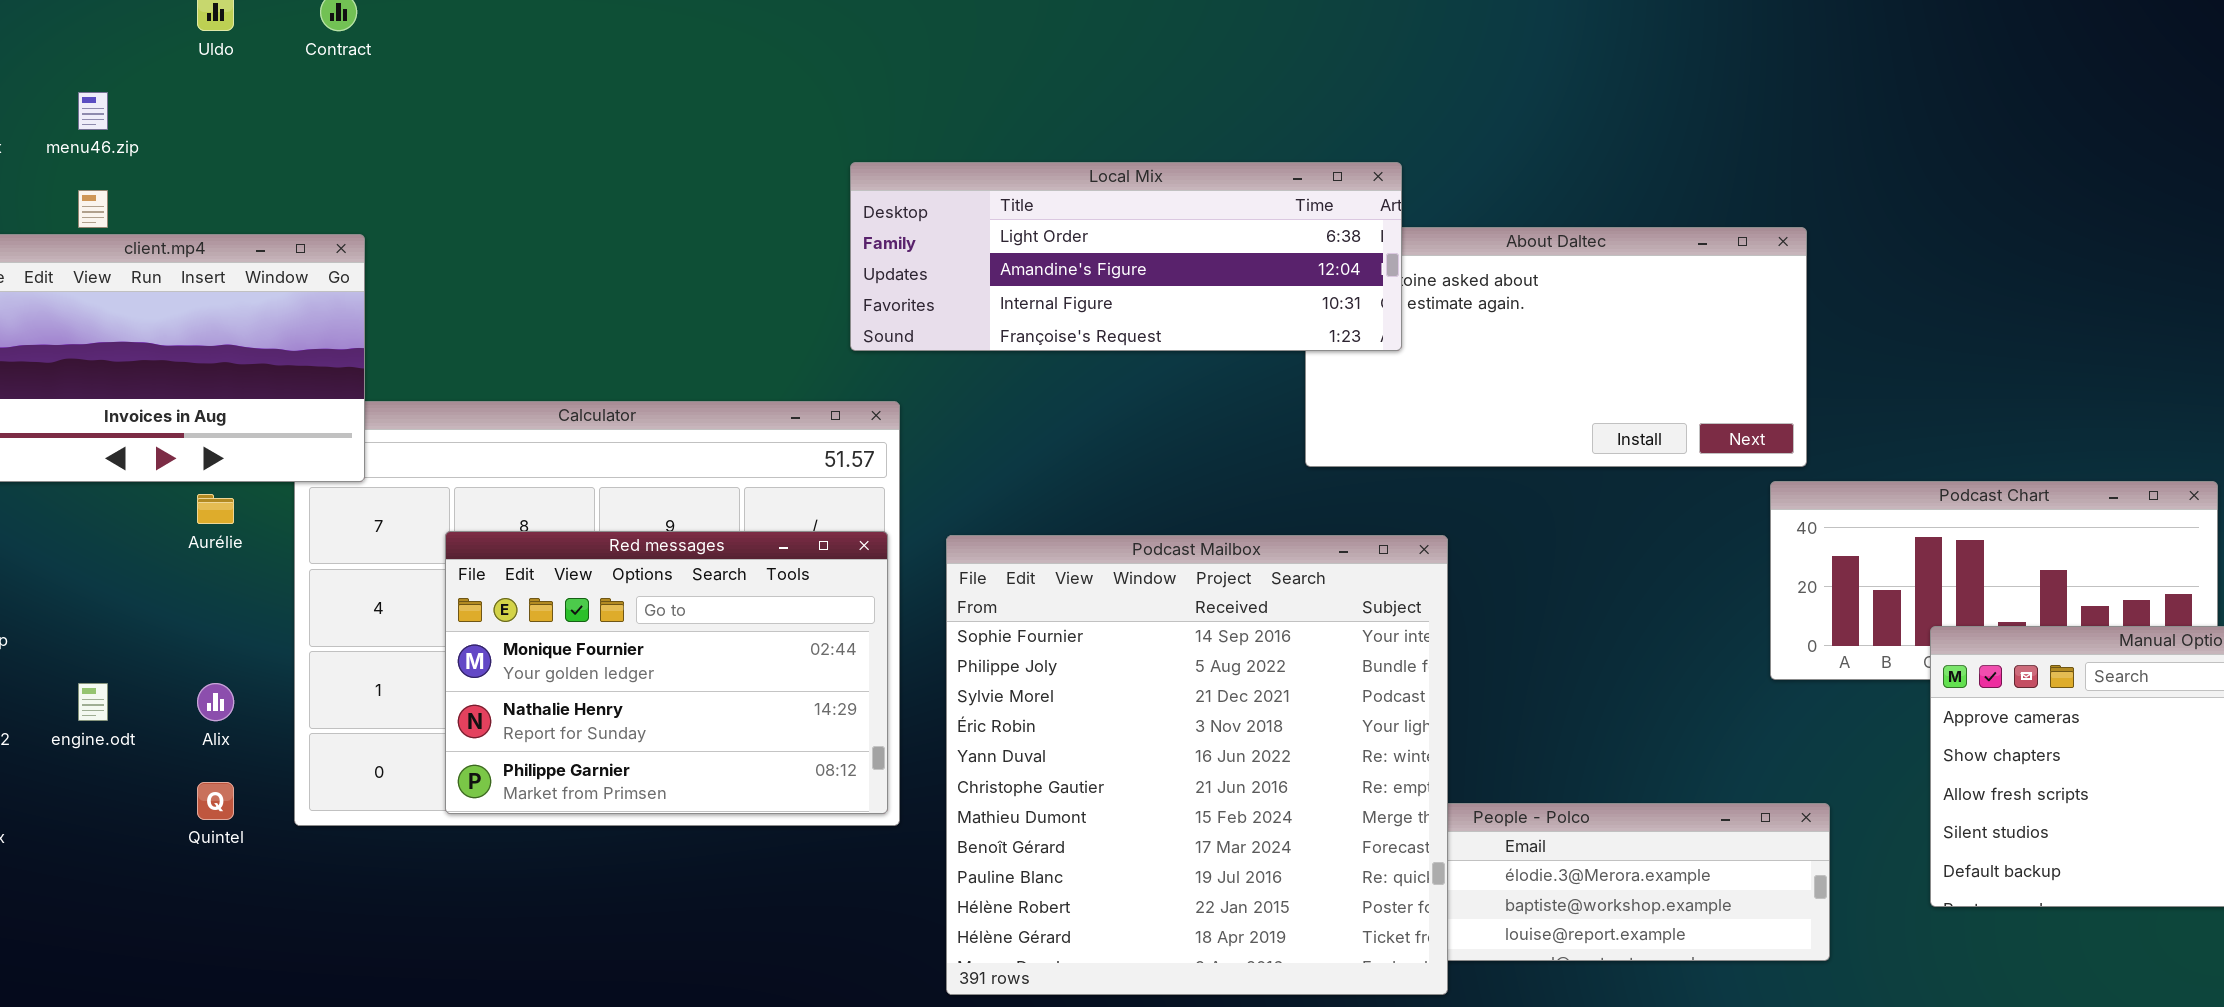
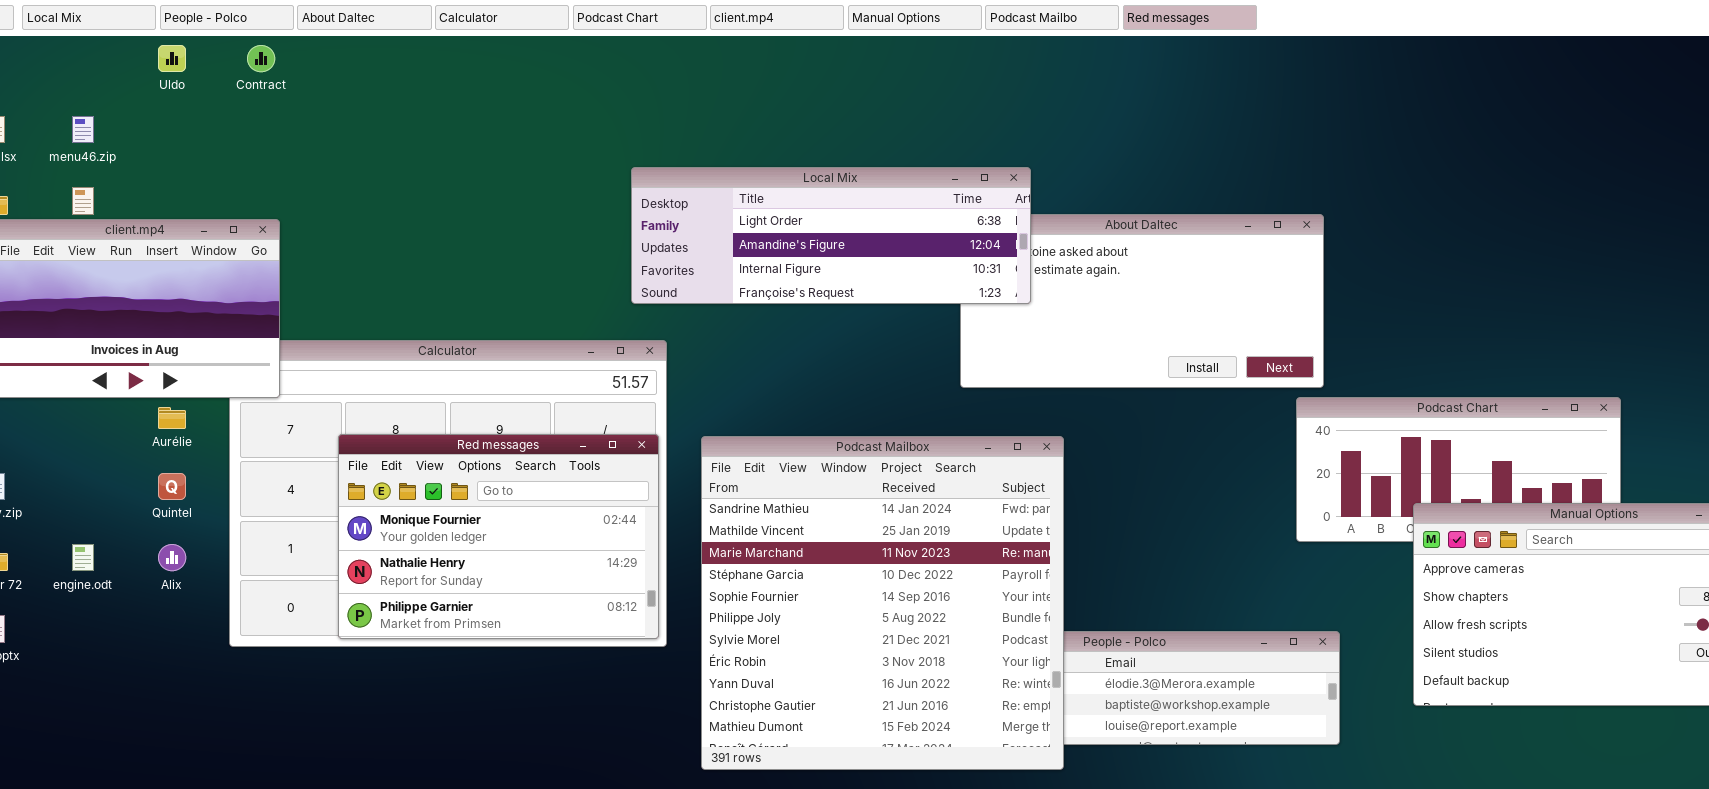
Podcast Mailbox: [946,535,1448,995] -> [701,436,1064,770], scrolled up 4 rows
Quintel: [197,782,234,820] -> [158,473,186,500], moved

